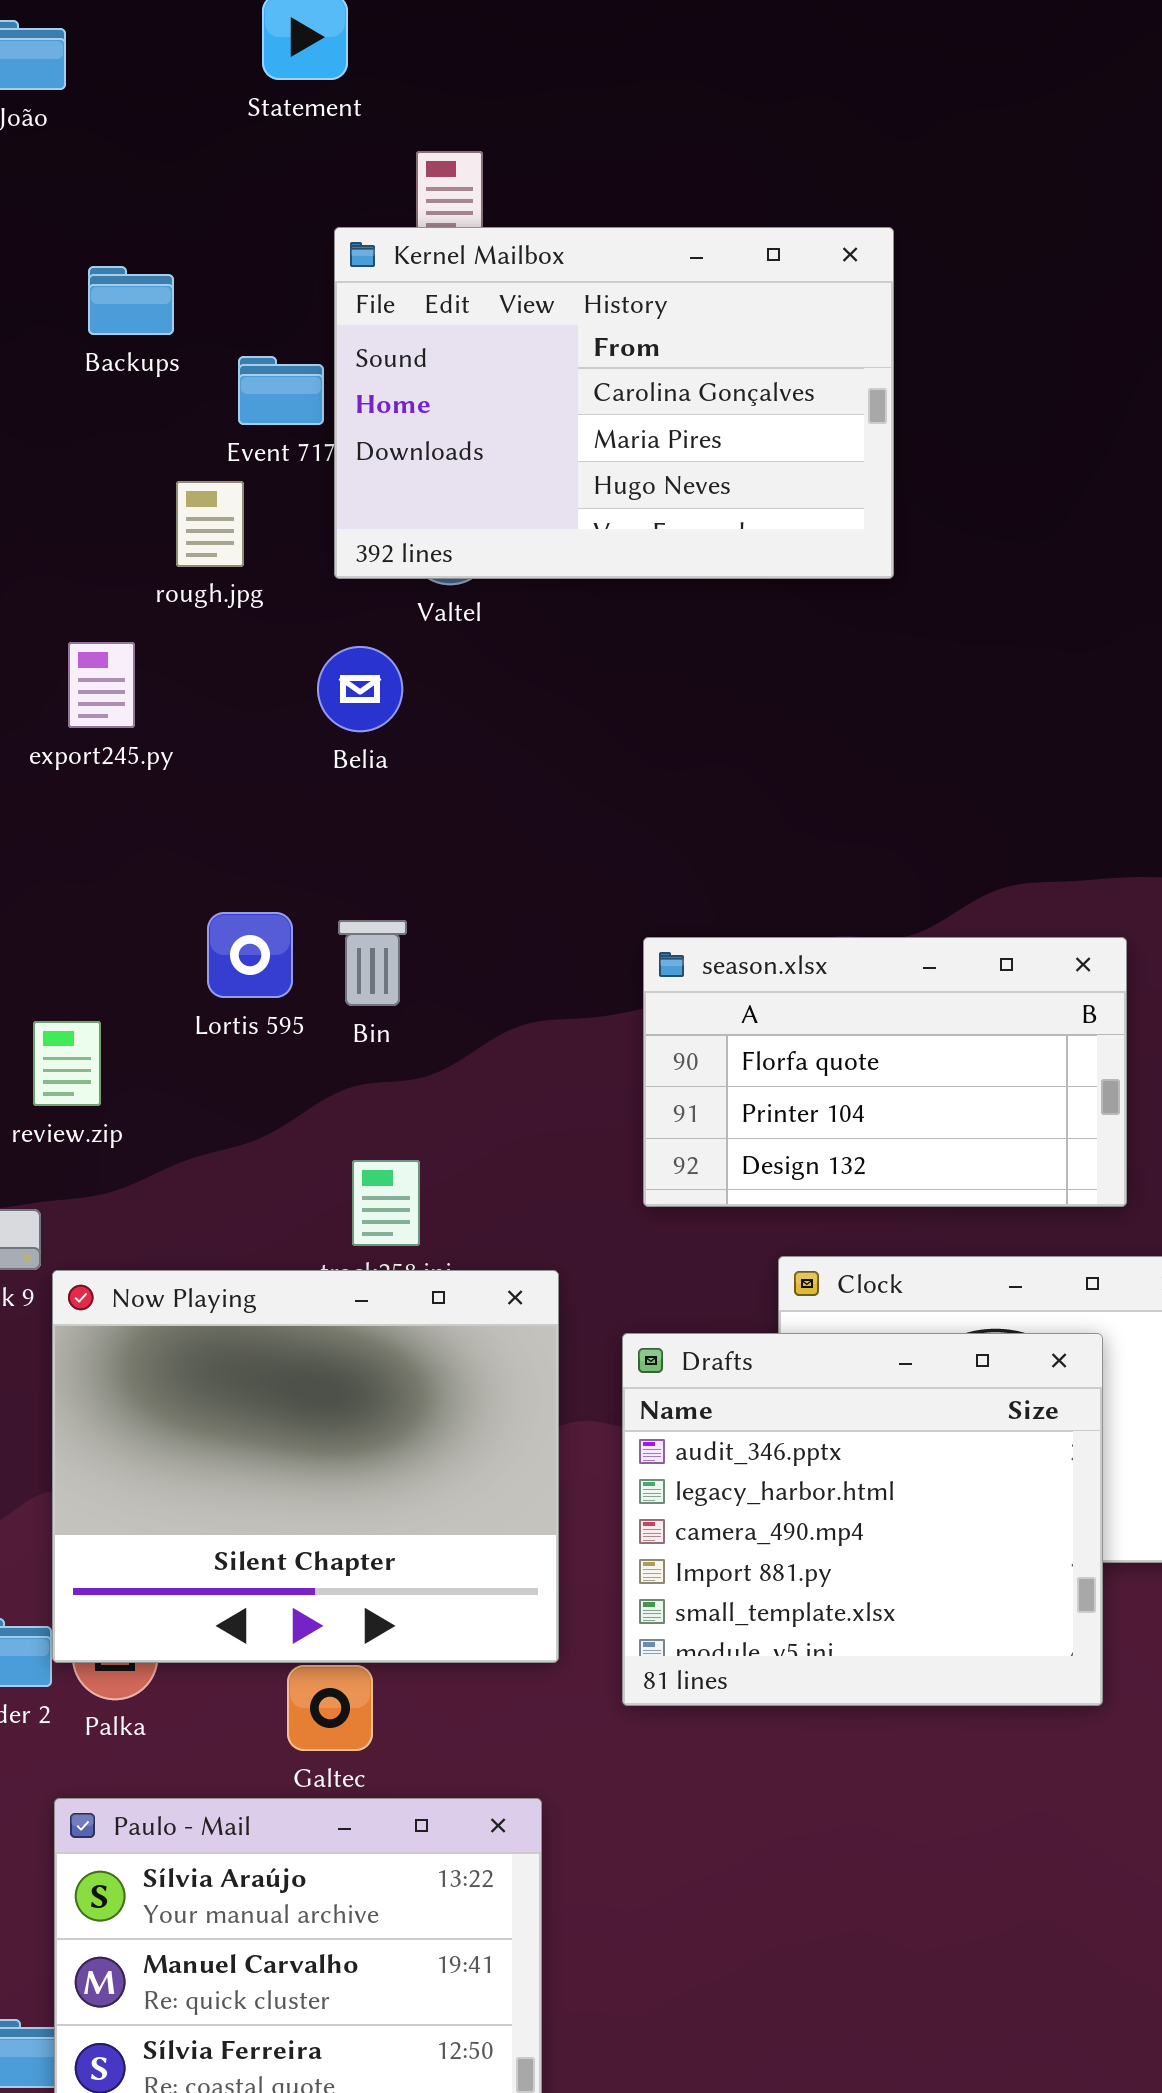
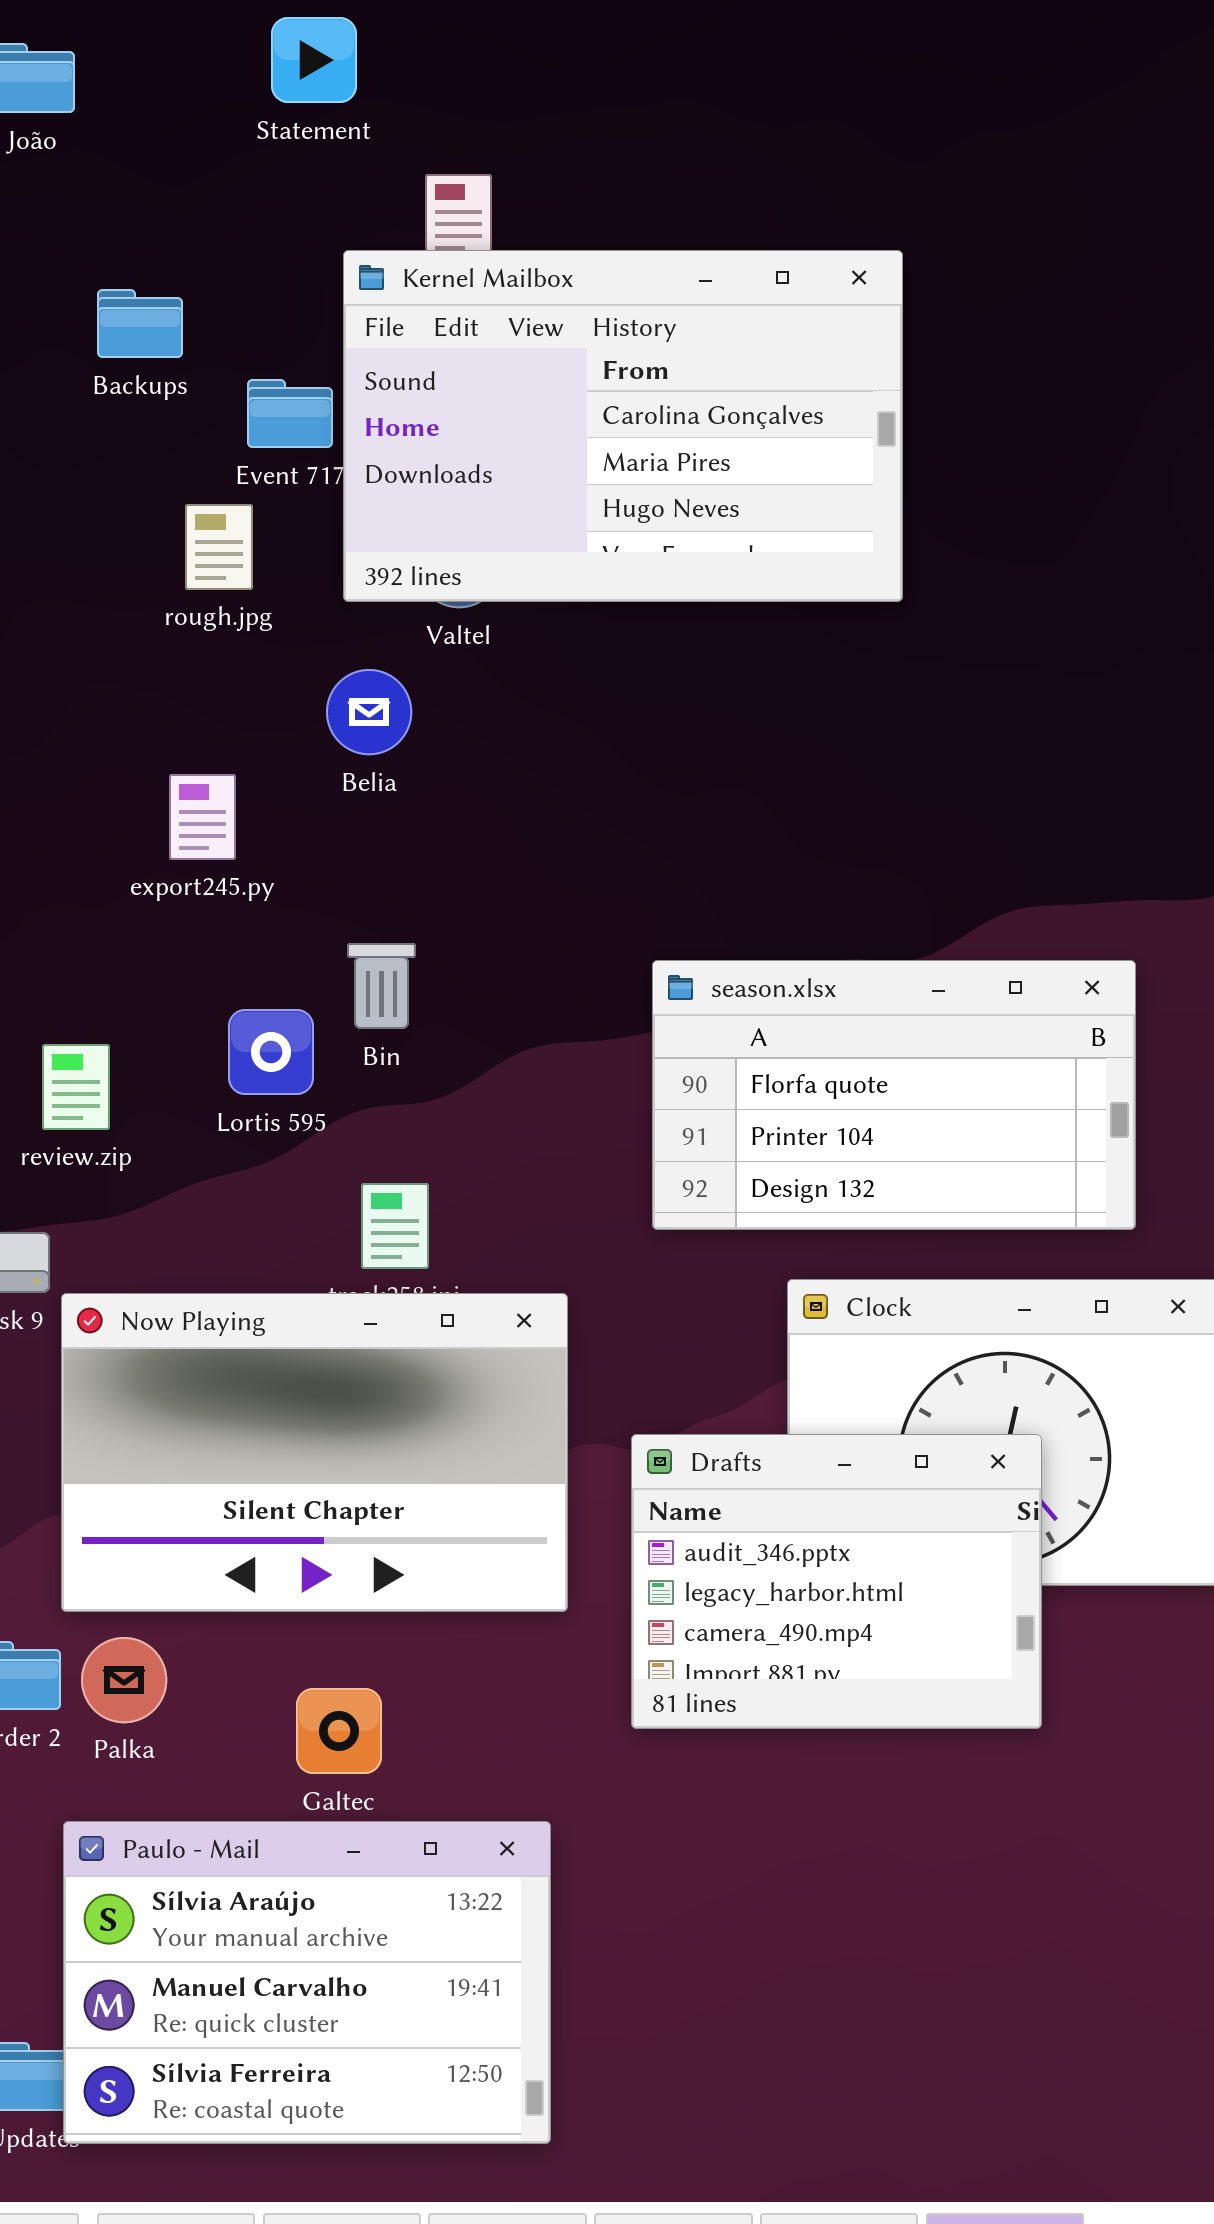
export245.py: [68,642,135,728] -> [169,774,236,860], moved
Lortis 595: [207,912,293,998] -> [228,1009,314,1095], moved
Now Playing: [52,1270,559,1663] -> [61,1293,568,1612], resized
Drafts: [622,1333,1103,1706] -> [631,1434,1042,1729], resized

